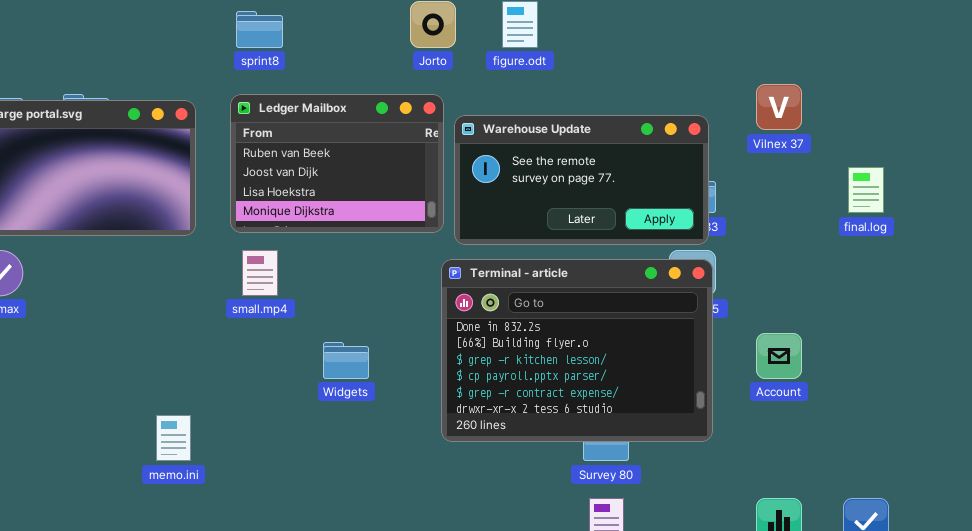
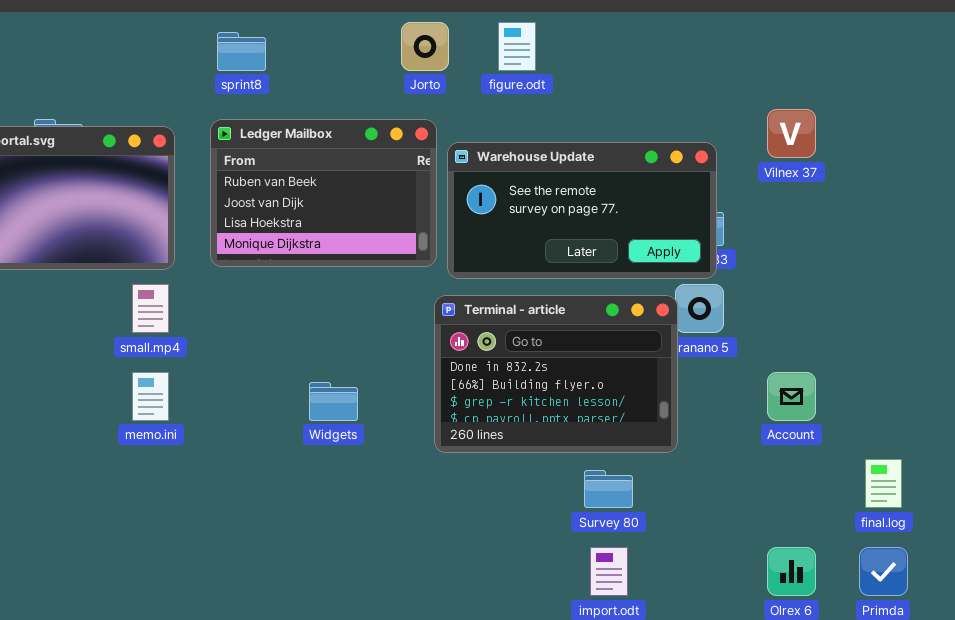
final.log: [848,167,884,213] -> [865,459,902,508], moved
small.mp4: [242,250,278,296] -> [132,284,169,333], moved
Terminal - article: [441,259,713,442] -> [434,295,678,453], resized
memo.ini: [156,415,191,461] -> [132,372,169,421], moved

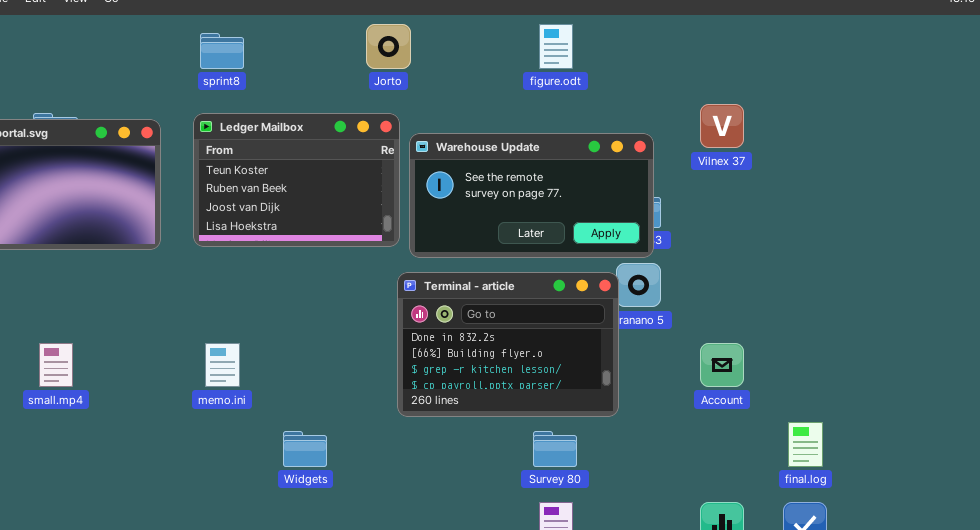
figure.odt: [498,22,536,71] -> [539,24,573,69], moved
Ledger Mailbox: [210,119,437,267] -> [193,113,400,247], scrolled up 1 row
small.mp4: [132,284,169,333] -> [39,343,73,387], moved
memo.ini: [132,372,169,421] -> [205,343,240,387], moved
Widgets: [309,382,358,421] -> [283,431,327,467], moved

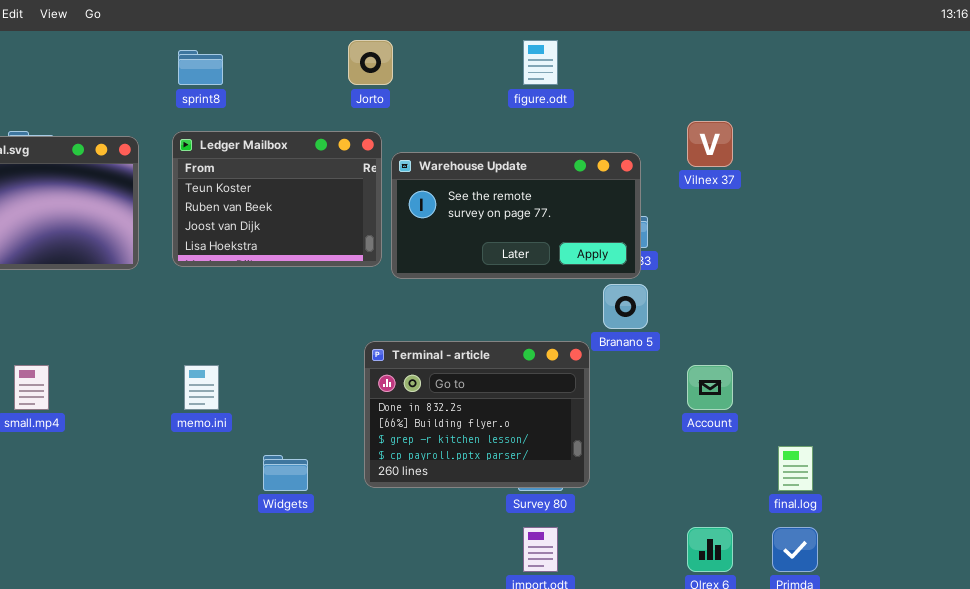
Terminal - article: [397,272,619,417] -> [364,341,590,488], moved

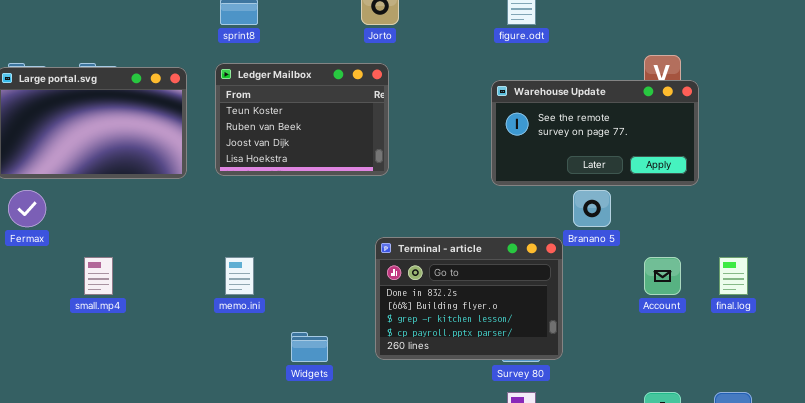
Warehouse Update: [391,152,641,279] -> [491,80,699,186], moved
final.log: [778,446,813,491] -> [719,257,748,295], moved

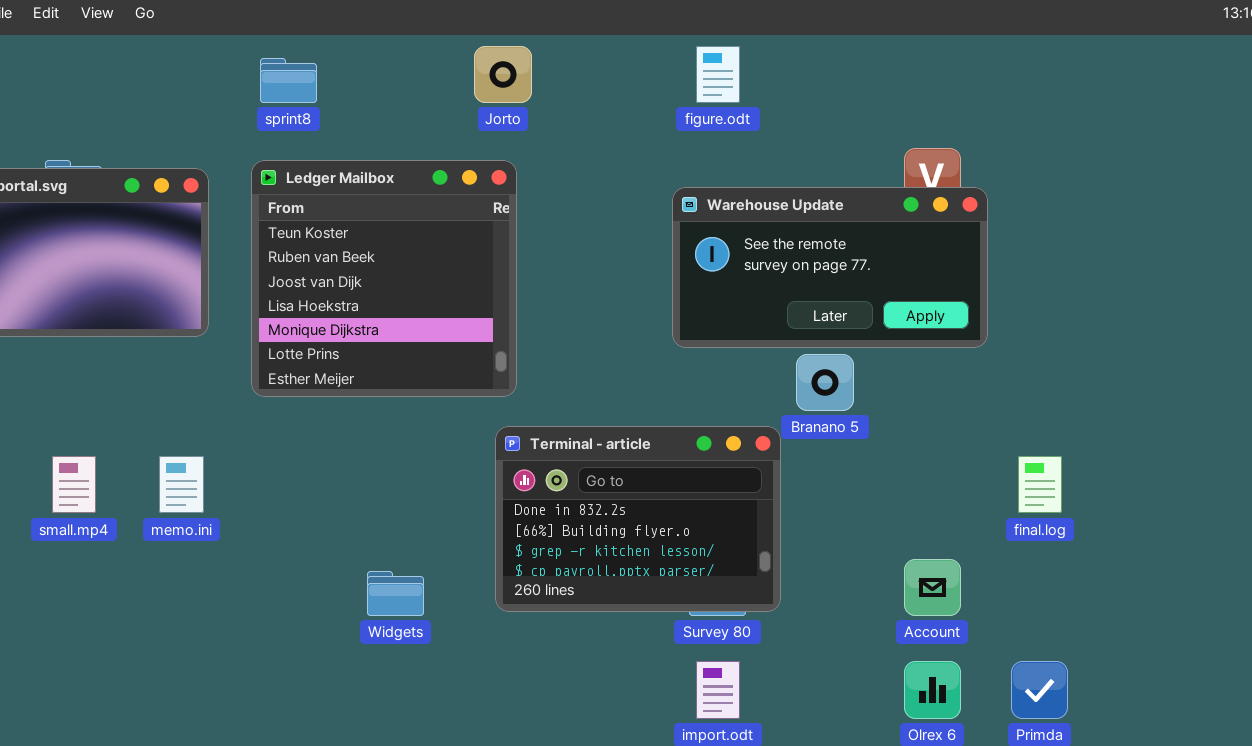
Ledger Mailbox: [215,63,389,176] -> [251,160,517,397], resized
memo.ini: [225,257,254,295] -> [159,456,204,513], moved
Account: [644,257,681,295] -> [904,559,961,616], moved

